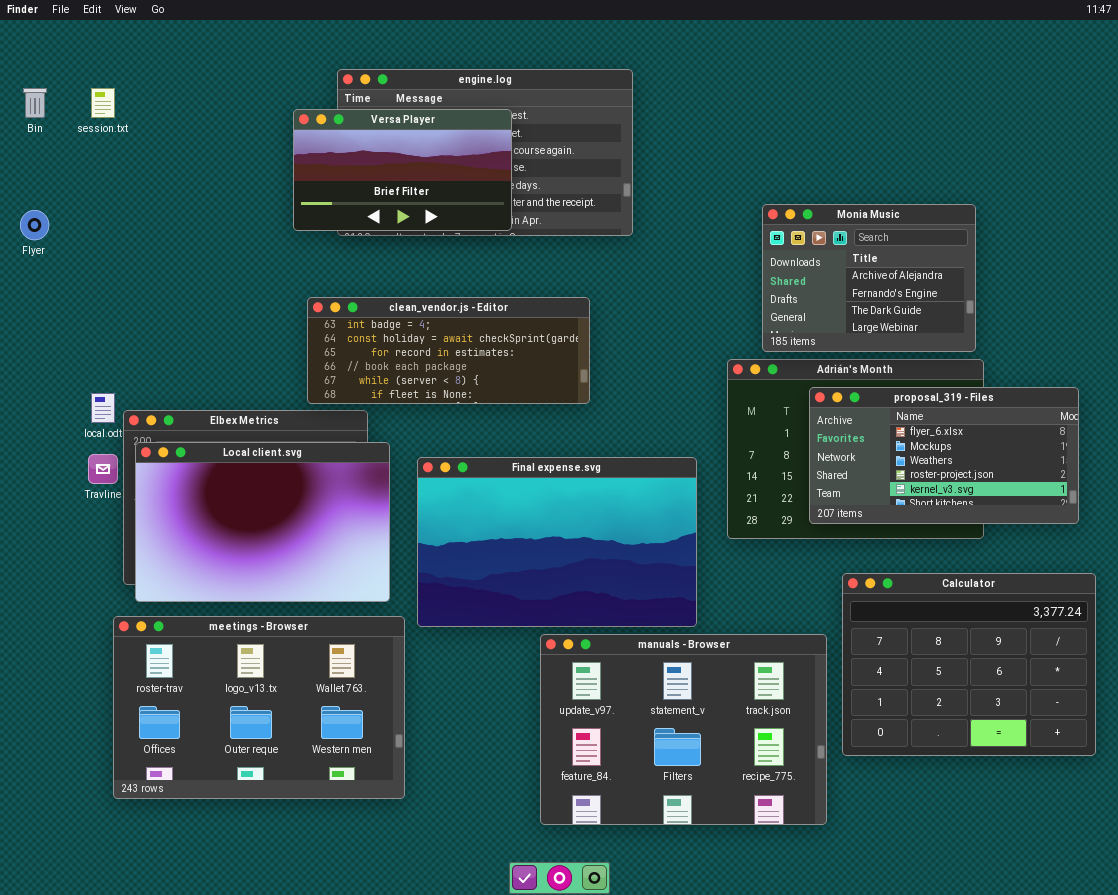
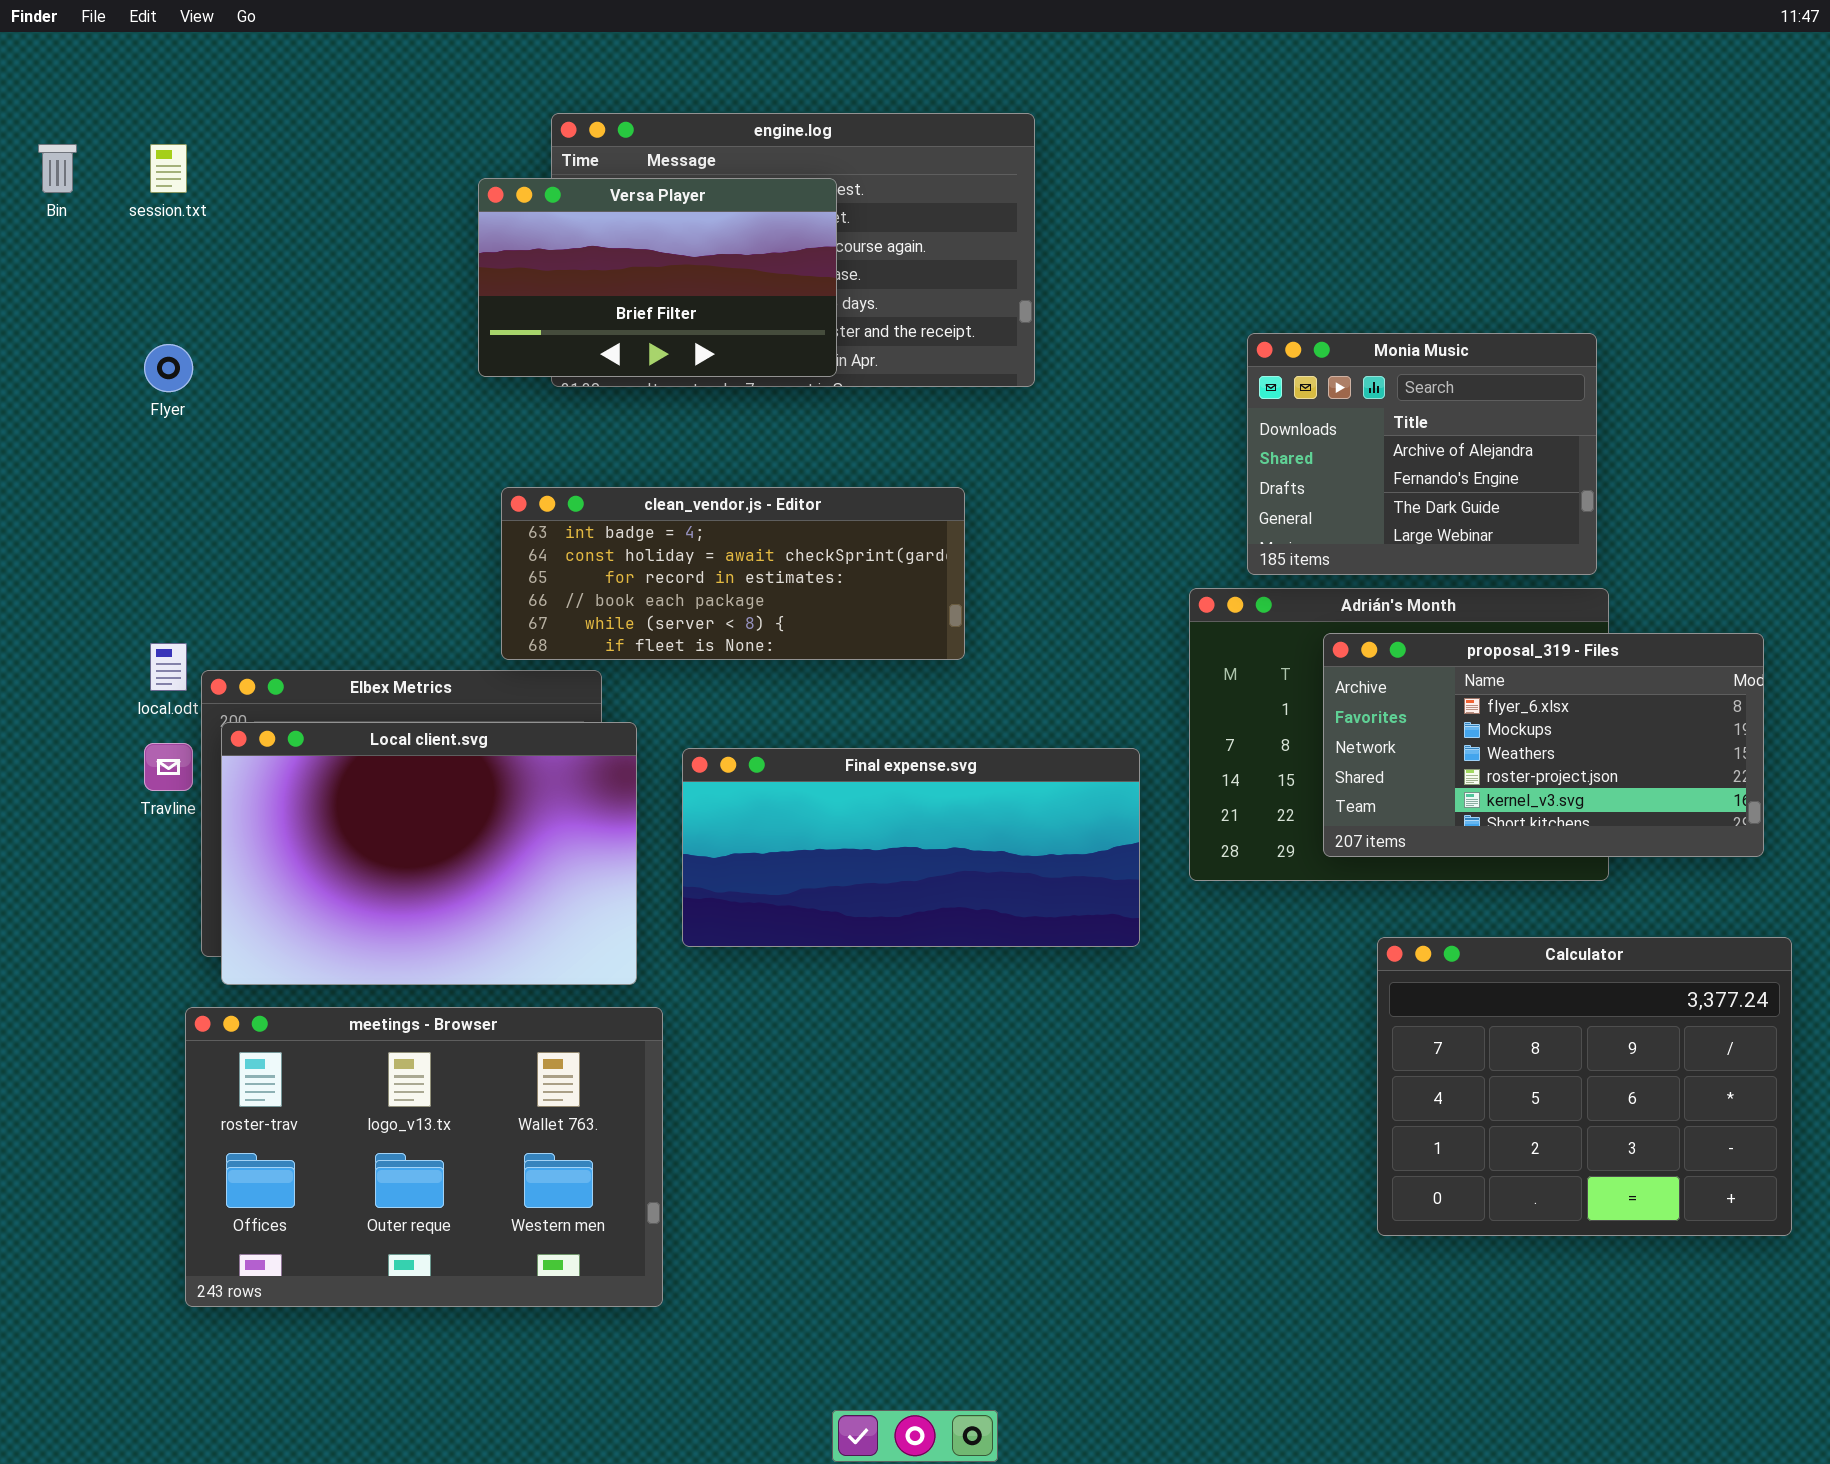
Flyer: [20,210,49,240] -> [144,344,193,392], moved
Final expense.svg: [417,457,697,627] -> [682,748,1140,947], resized
manuals - Browser: [540,634,827,825] -> none, closed

